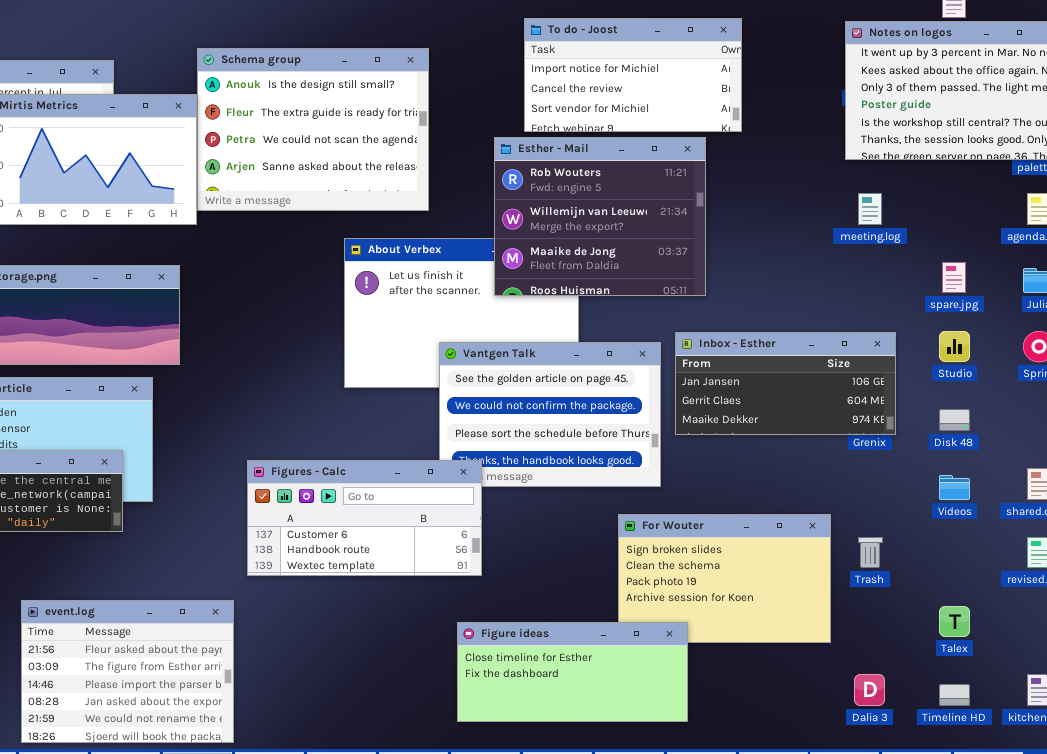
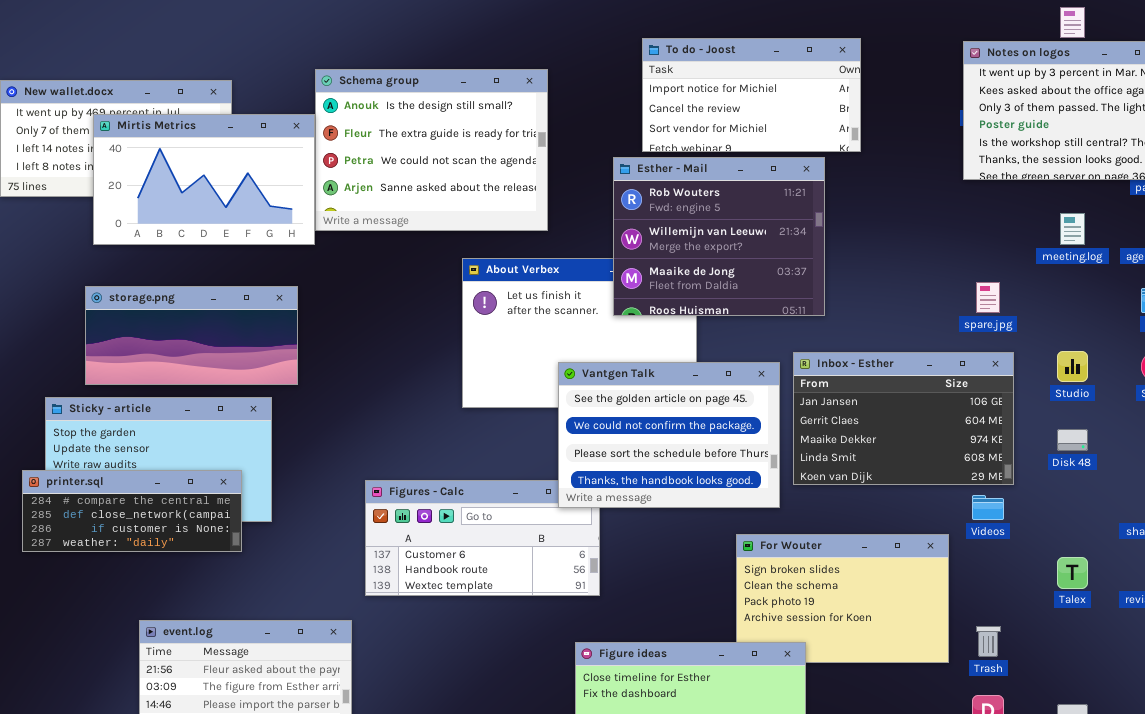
meeting.log: [858,193,882,225] -> [1060,213,1085,245], moved
spare.jpg: [942,262,966,293] -> [976,282,1000,313], moved
Inbox - Esther: [675,332,896,435] -> [793,352,1014,485], resized
Vantgen Talk: [439,342,661,487] -> [558,362,780,508], raised
Videos: [939,475,970,500] -> [972,495,1004,520], moved
Trash: [858,537,883,568] -> [976,626,1001,657], moved
Talex: [939,606,970,637] -> [1057,557,1088,589], moved

